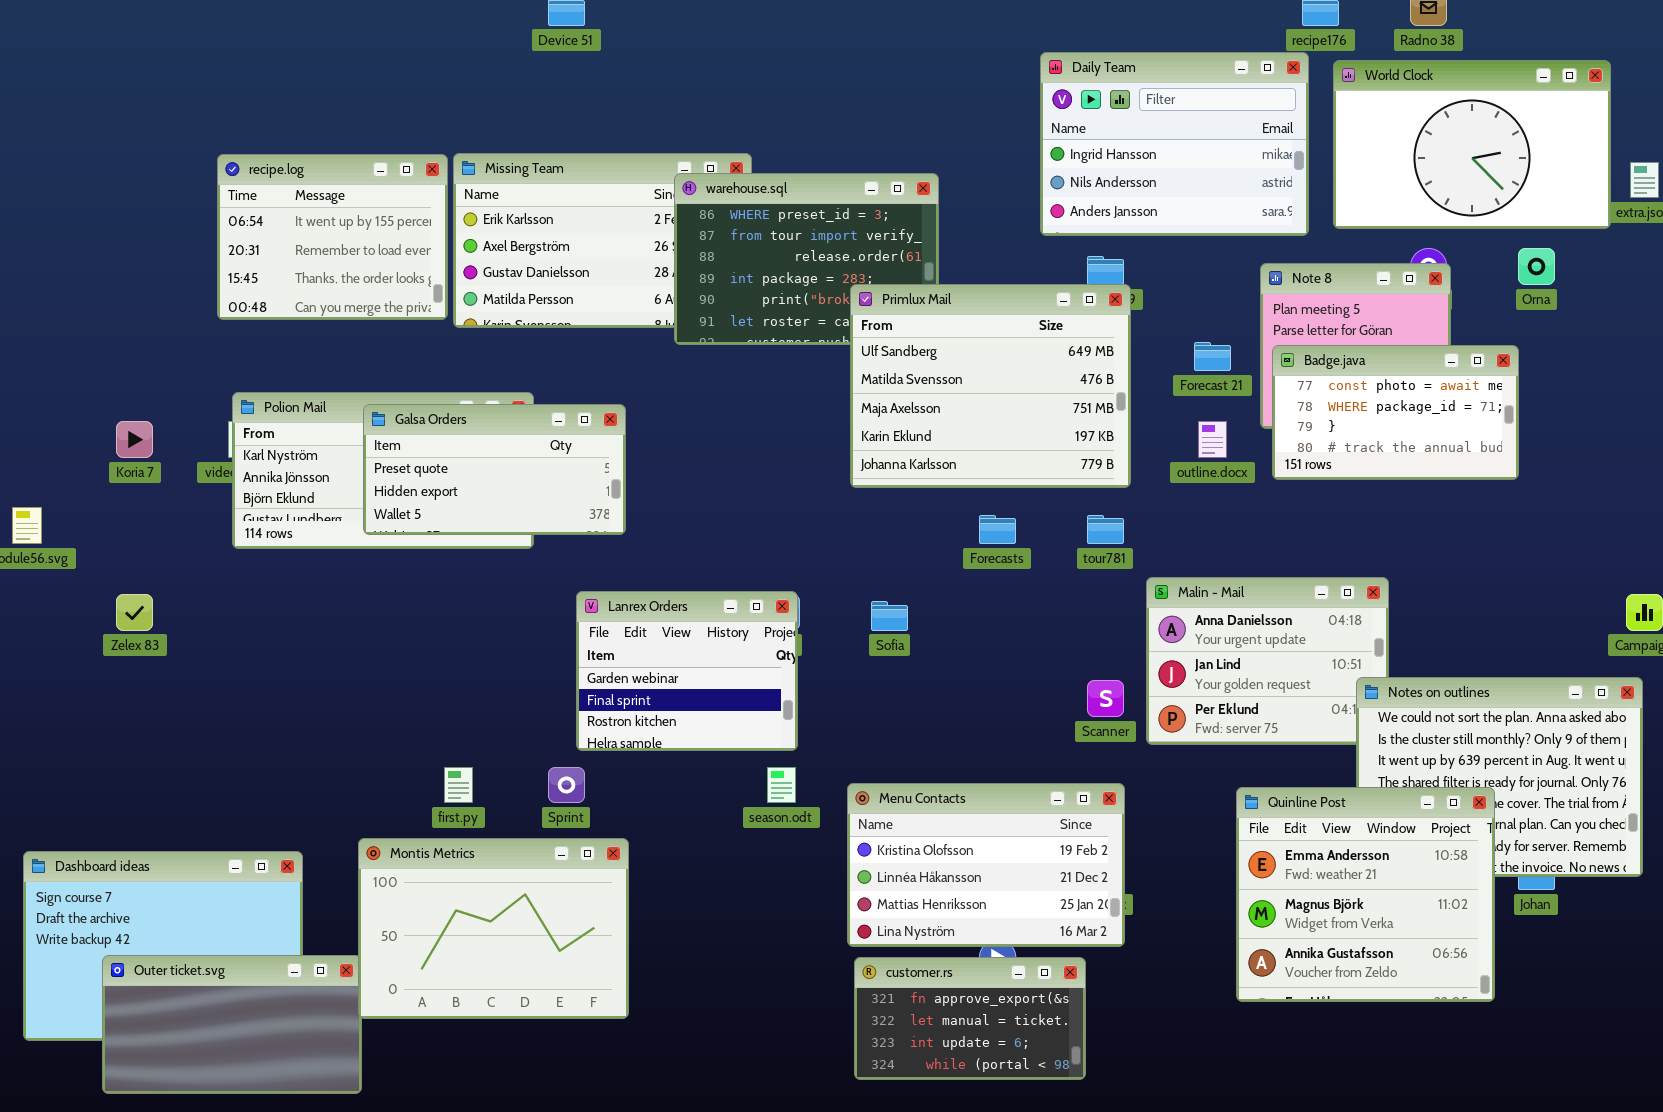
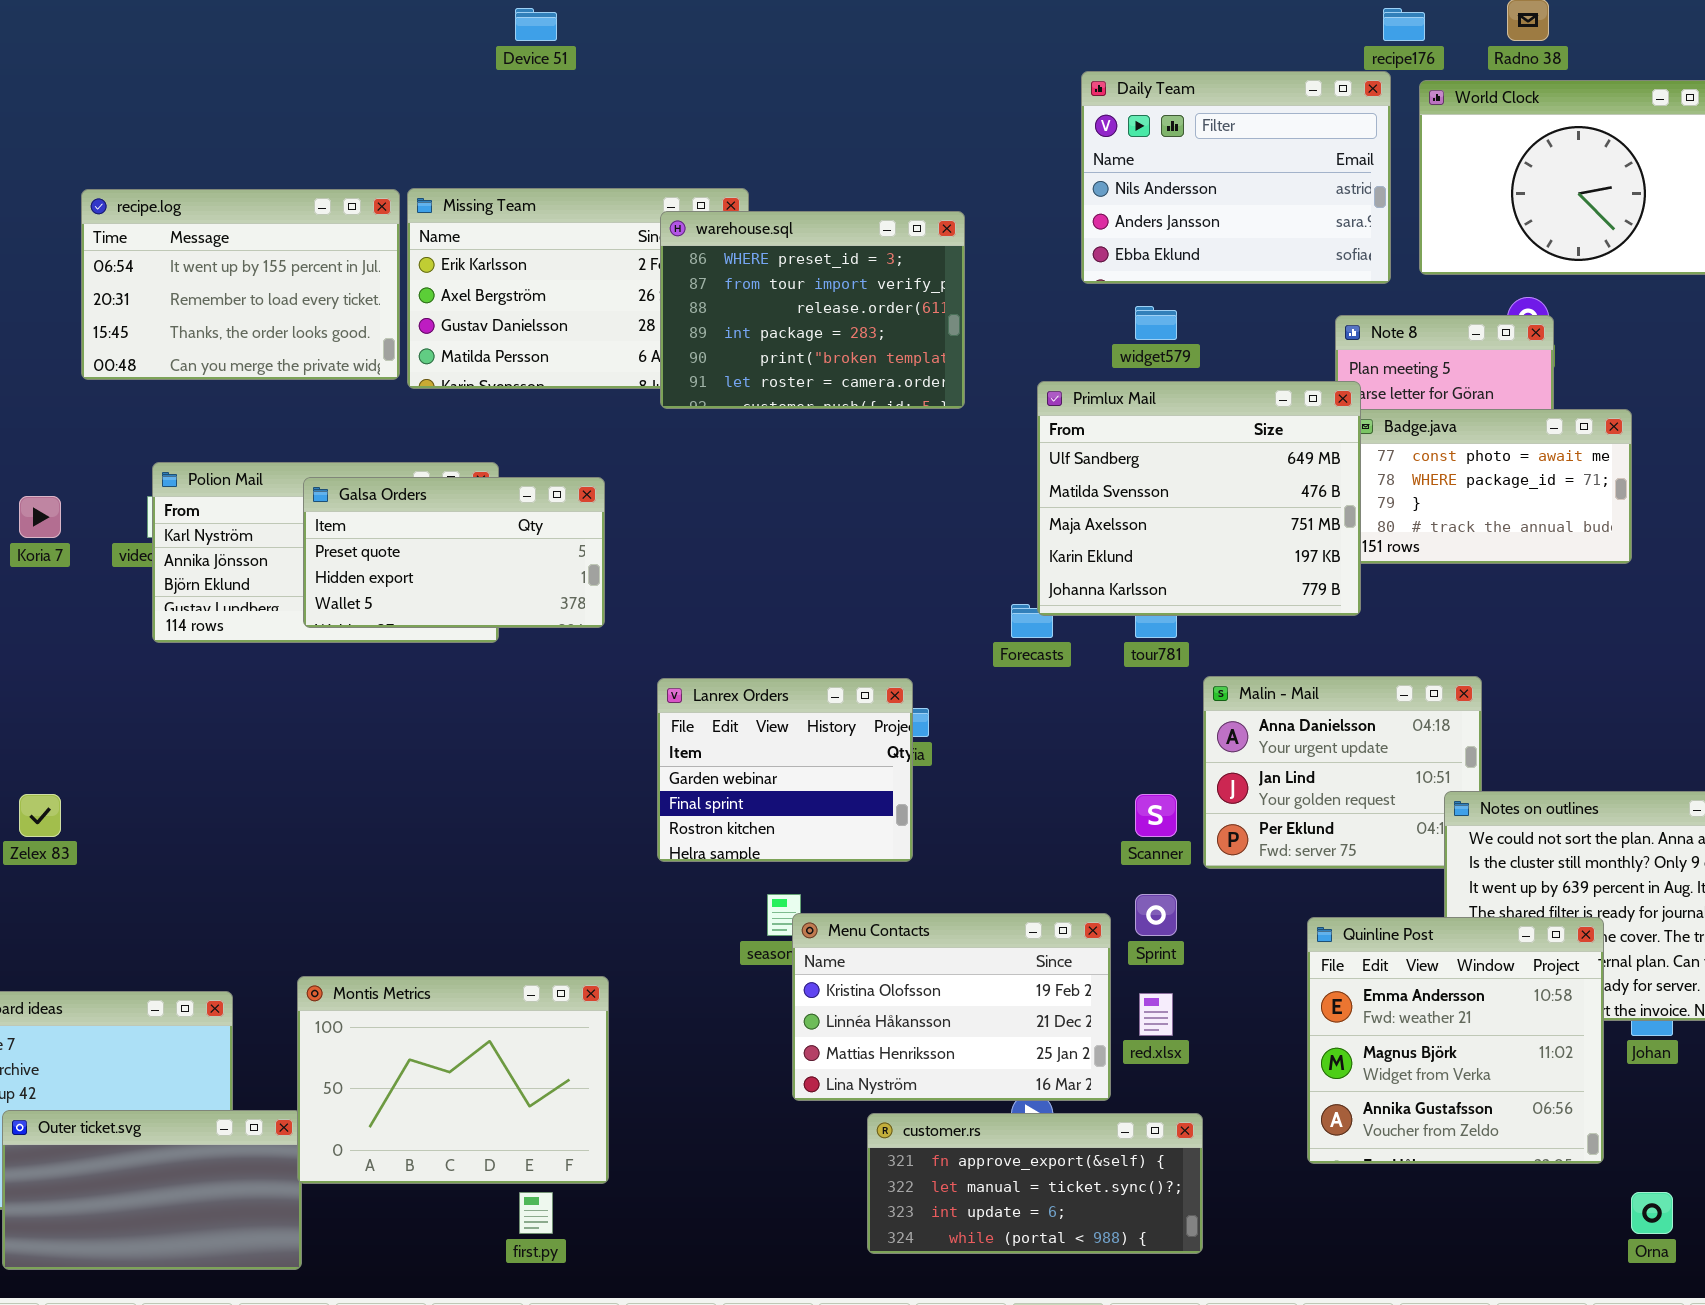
Daily Team: [1040,52,1309,236] -> [1081,71,1391,284], scrolled down 1 row
recipe.log: [217,154,448,320] -> [81,189,400,380], resized
Orna: [1518,248,1555,285] -> [1631,1192,1673,1234], moved
Primlux Mail: [850,284,1131,488] -> [1037,381,1361,616], moved
Lanrex Orders: [576,591,798,751] -> [657,678,913,862], moved
Zelex 83: [116,594,153,631] -> [19,794,61,837], moved
first.py: [444,767,473,803] -> [519,1192,553,1234], moved
Sprint: [548,767,585,803] -> [1135,894,1177,936], moved
Menu Contacts: [847,783,1125,947] -> [792,913,1111,1101], moved
customer.rs: [854,957,1086,1080] -> [867,1113,1203,1254], resized

